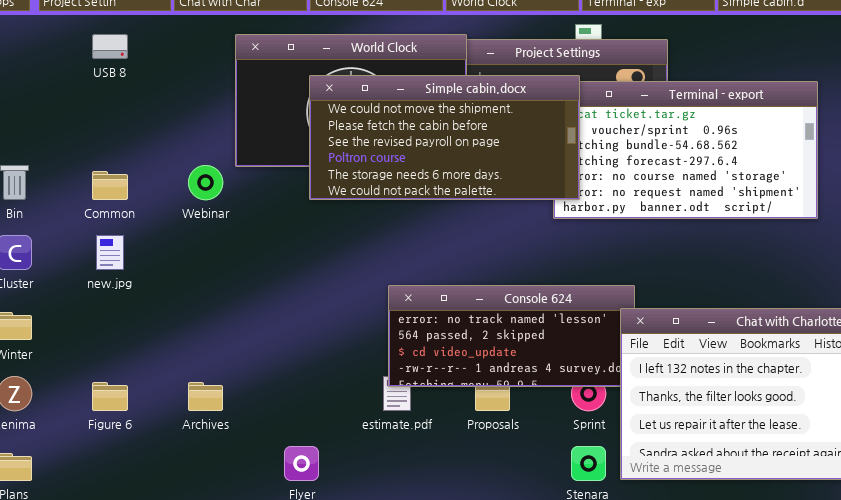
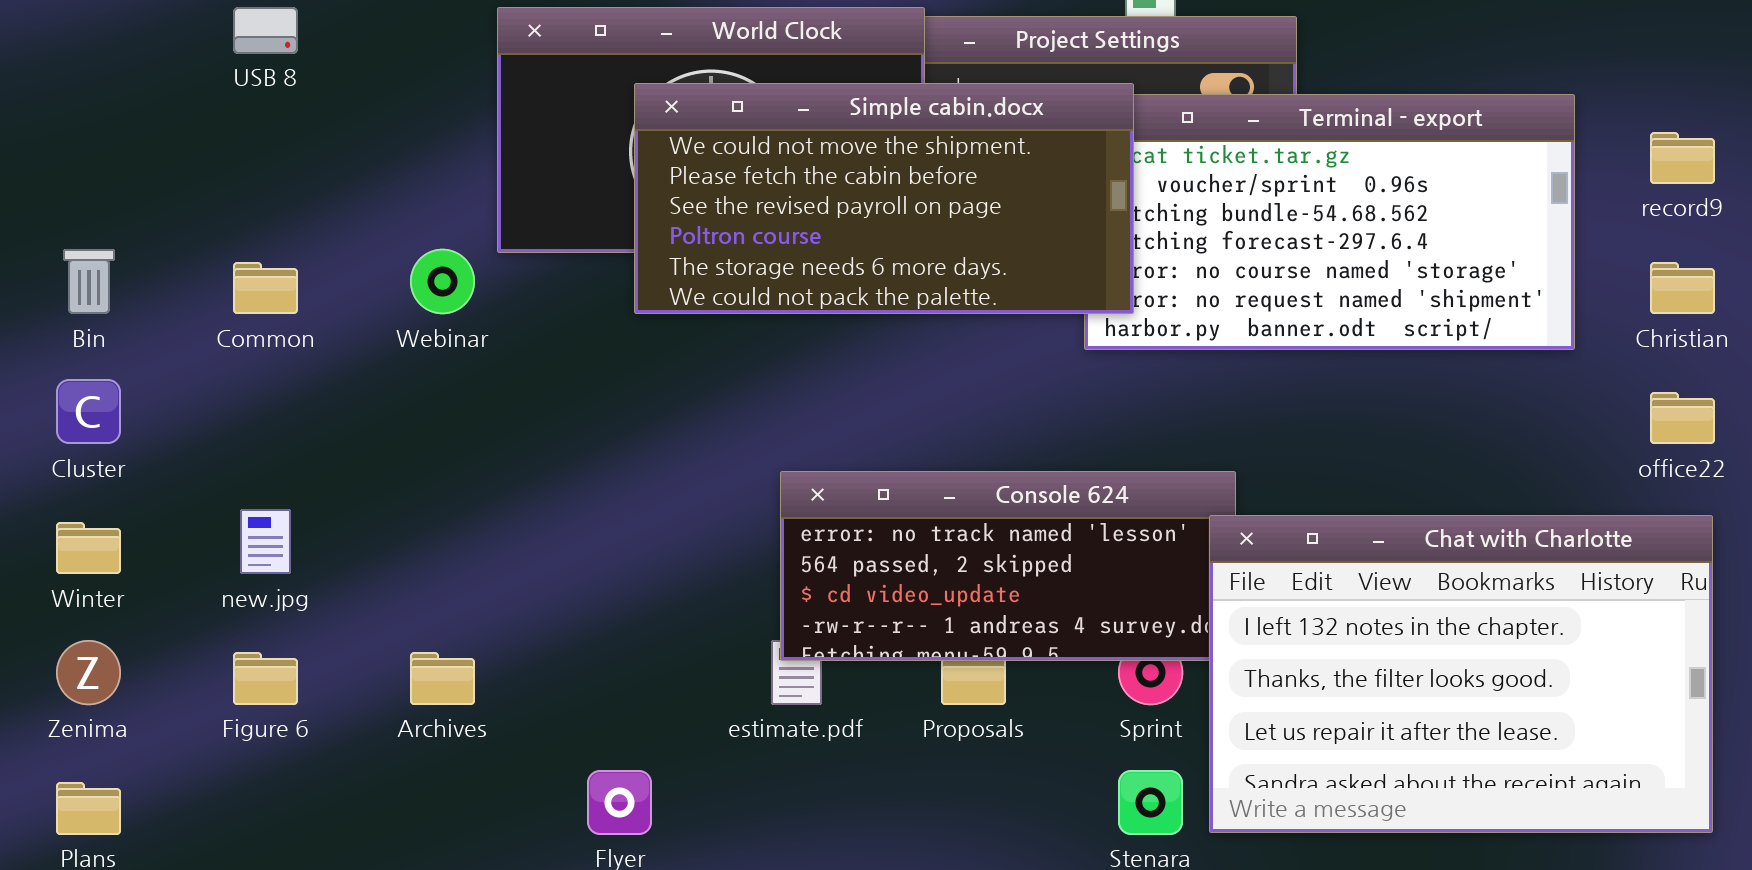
new.jpg: [96,235,124,270] -> [240,509,291,574], moved

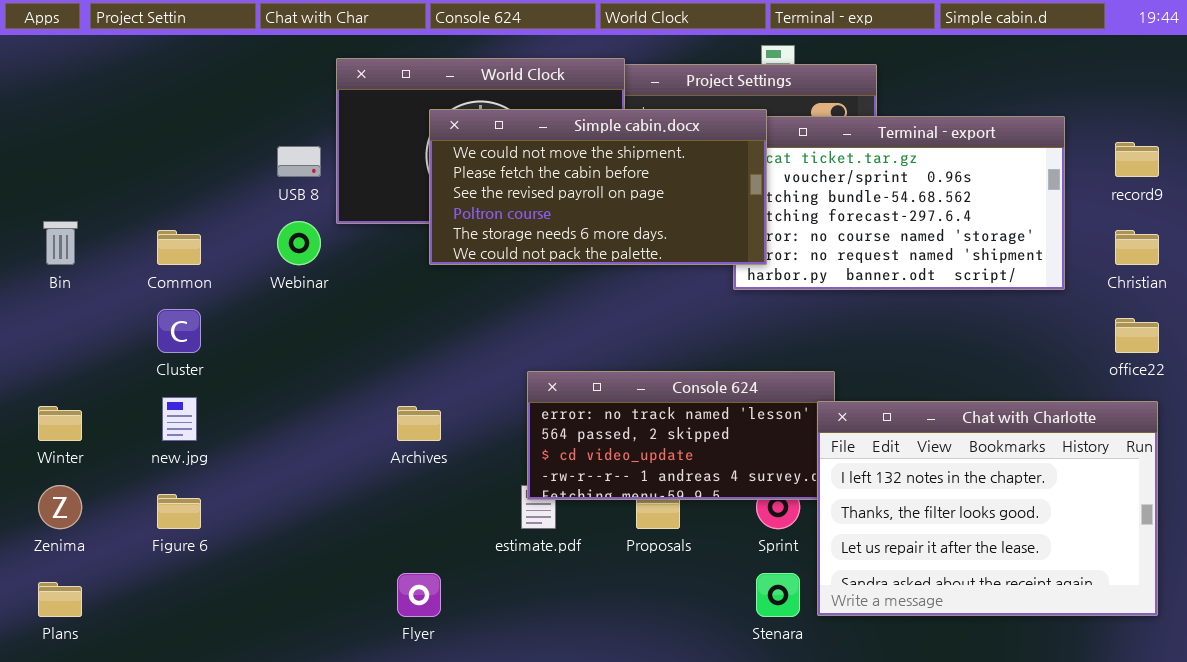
USB 8: [233,7,298,54] -> [277,146,321,177], moved
Cluster: [56,379,121,444] -> [157,309,201,353], moved
Archives: [410,652,475,705] -> [397,406,441,441], moved

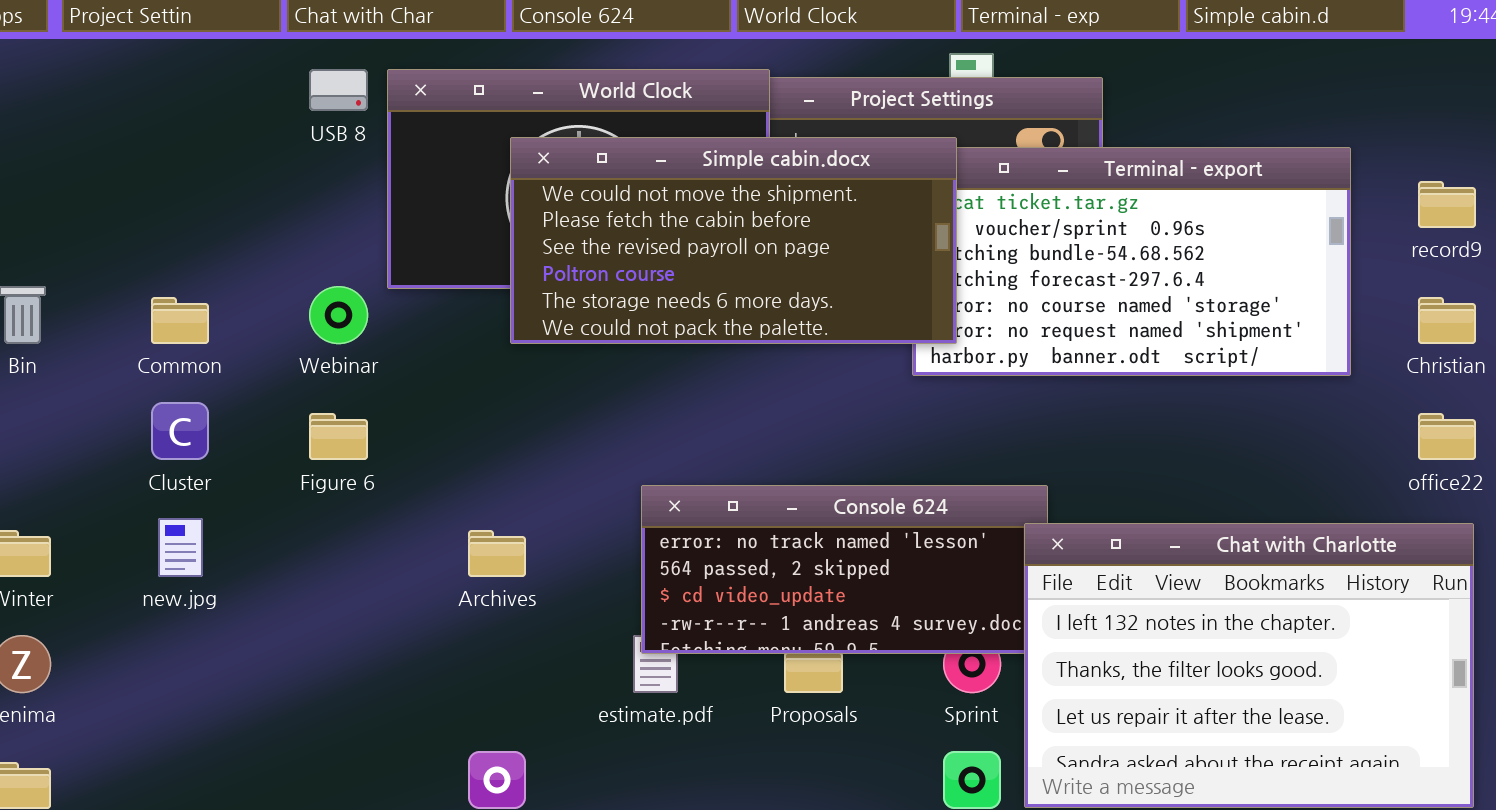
USB 8: [277,146,321,177] -> [309,69,368,111], moved
Figure 6: [157,494,201,529] -> [309,413,368,460], moved

